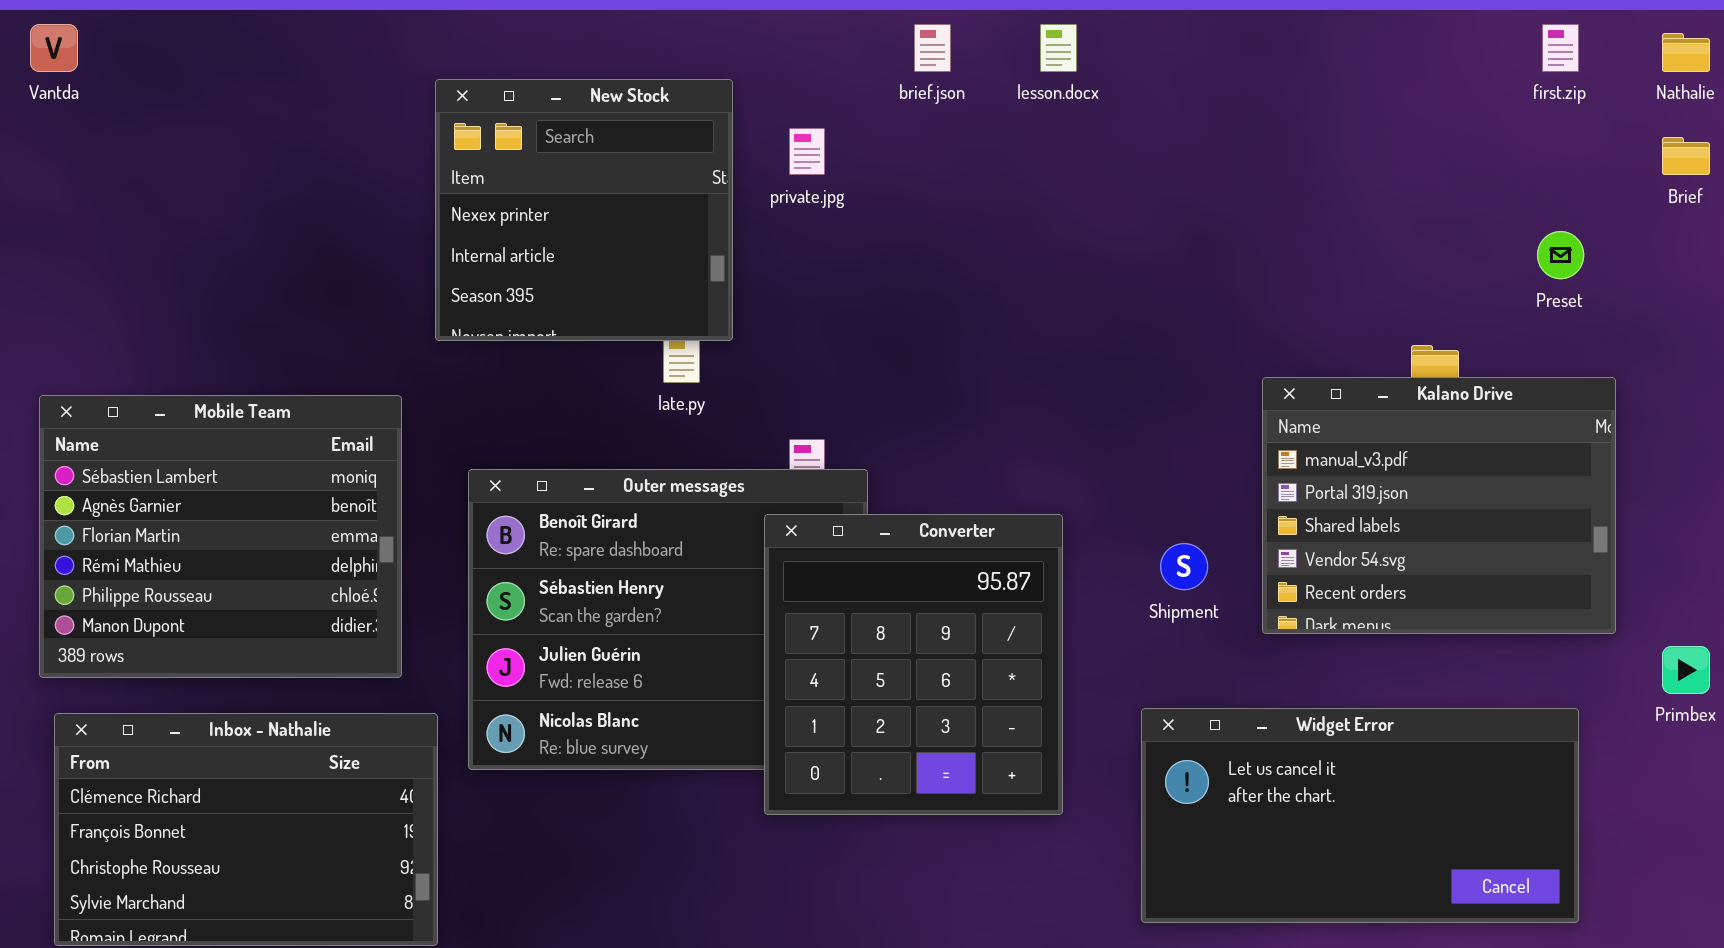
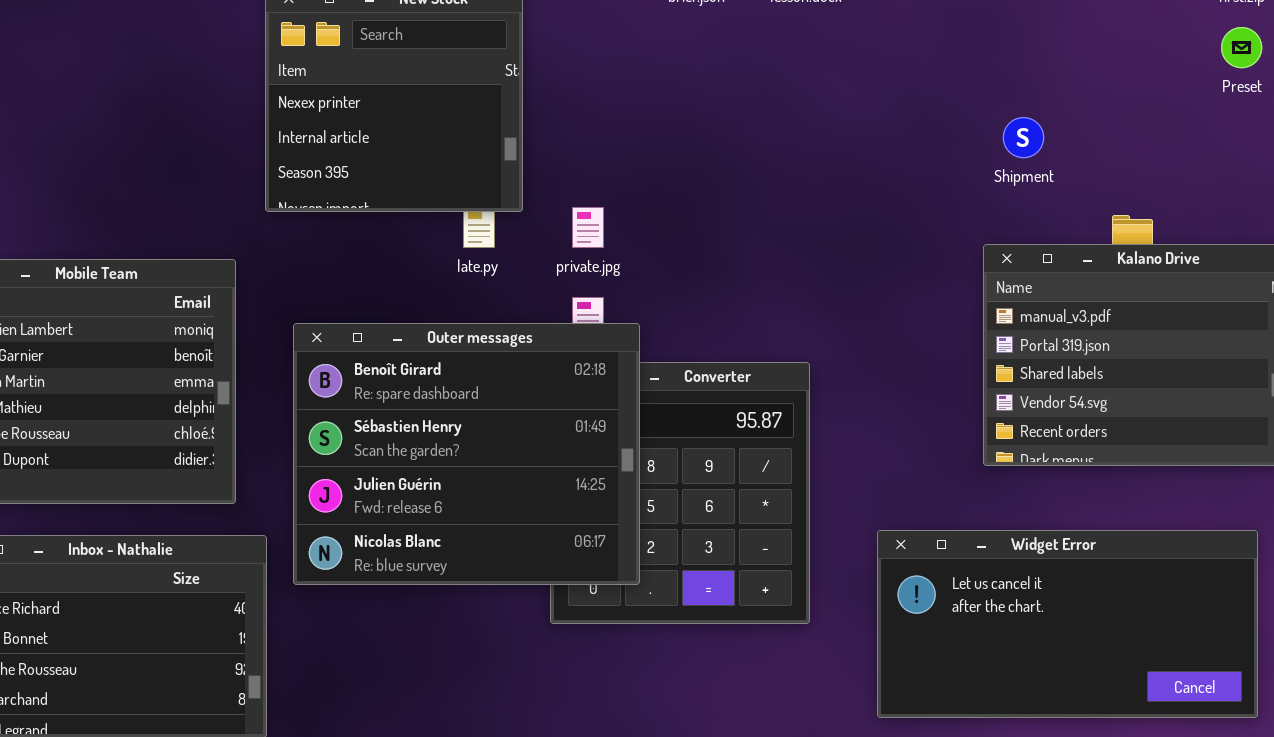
private.jpg: [789,128,825,175] -> [572,207,604,248], moved
Preset: [1537,231,1584,279] -> [1221,27,1262,68], moved
Outer messages: [468,469,868,770] -> [293,323,640,585], raised
Shipment: [1160,543,1208,590] -> [1003,117,1044,158], moved

